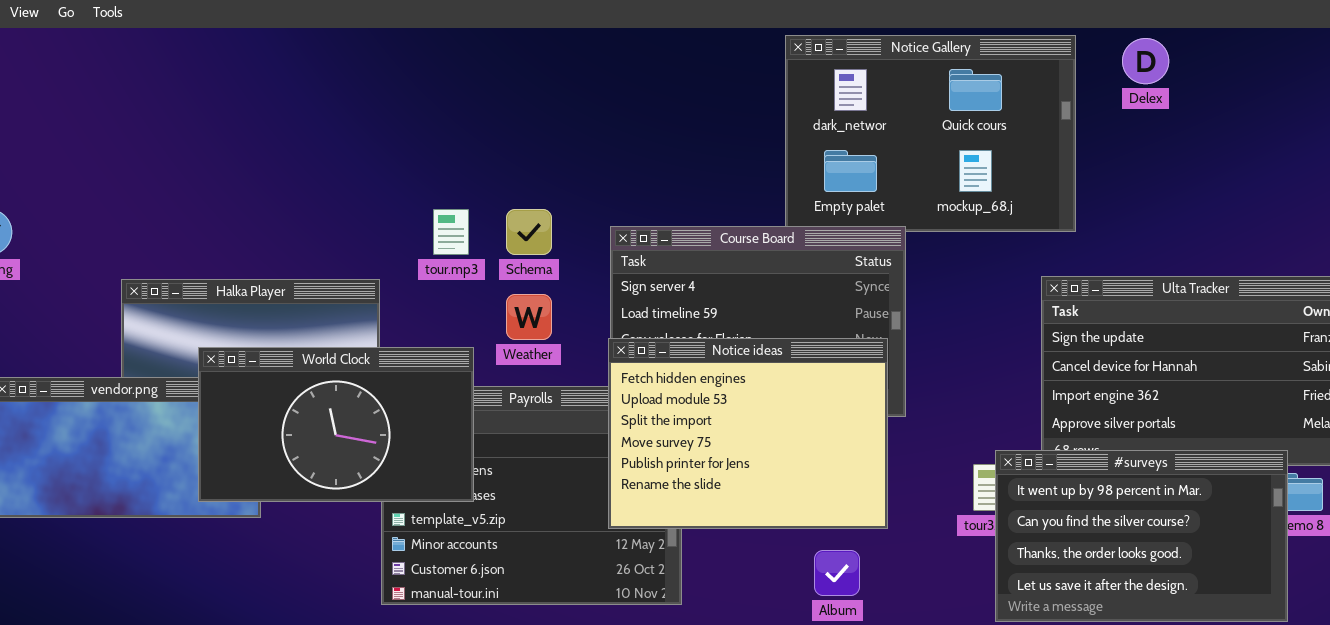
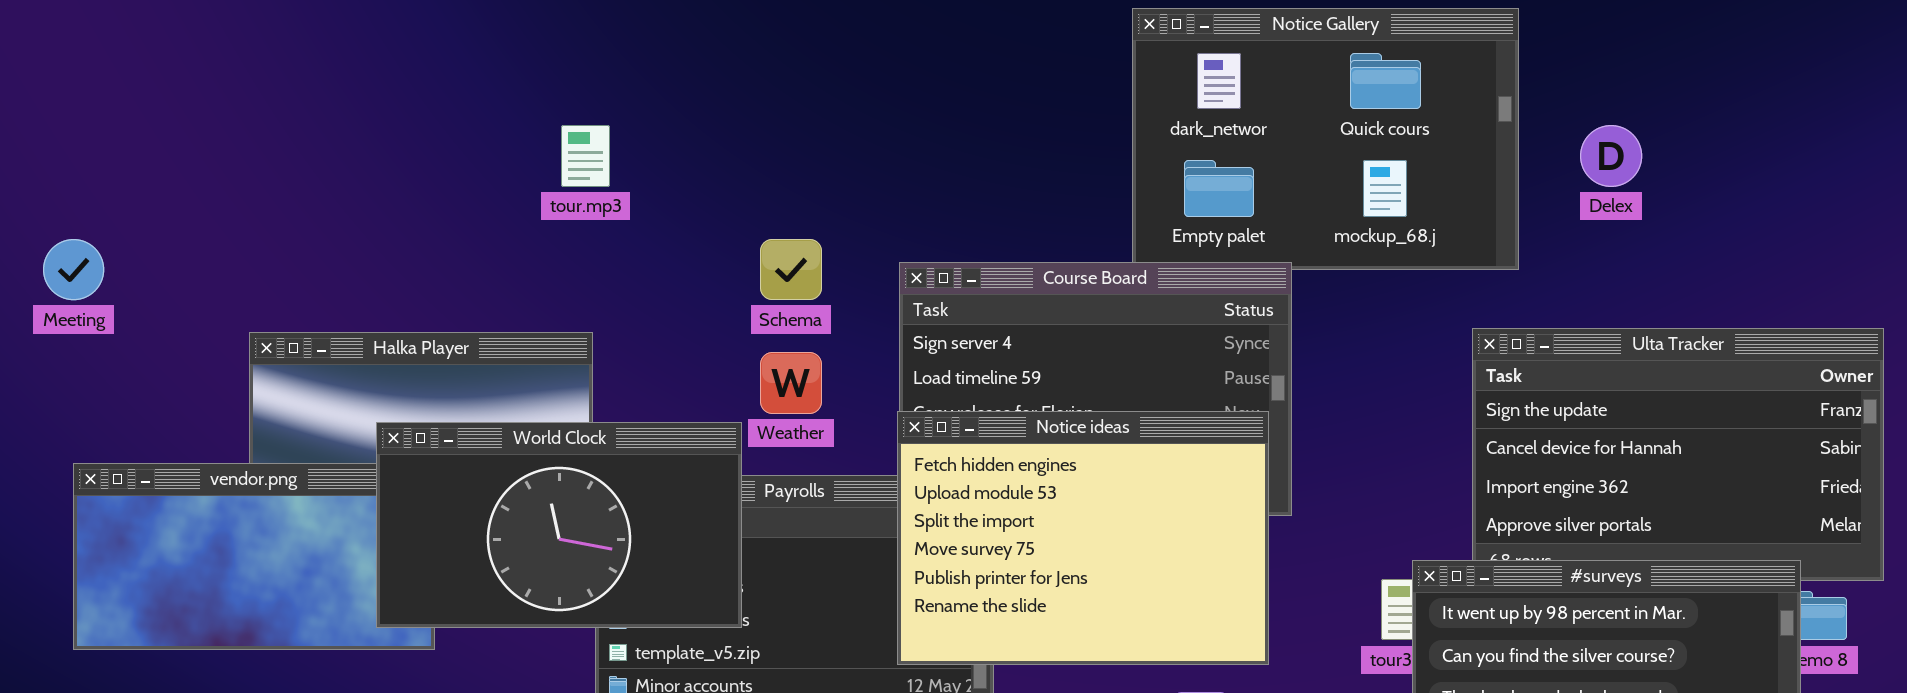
Delex: [1122,38,1169,84] -> [1580,125,1642,187], moved
tour.mp3: [433,209,469,255] -> [561,125,610,187], moved
World Clock: [198,347,474,502] -> [376,422,742,628], moved

